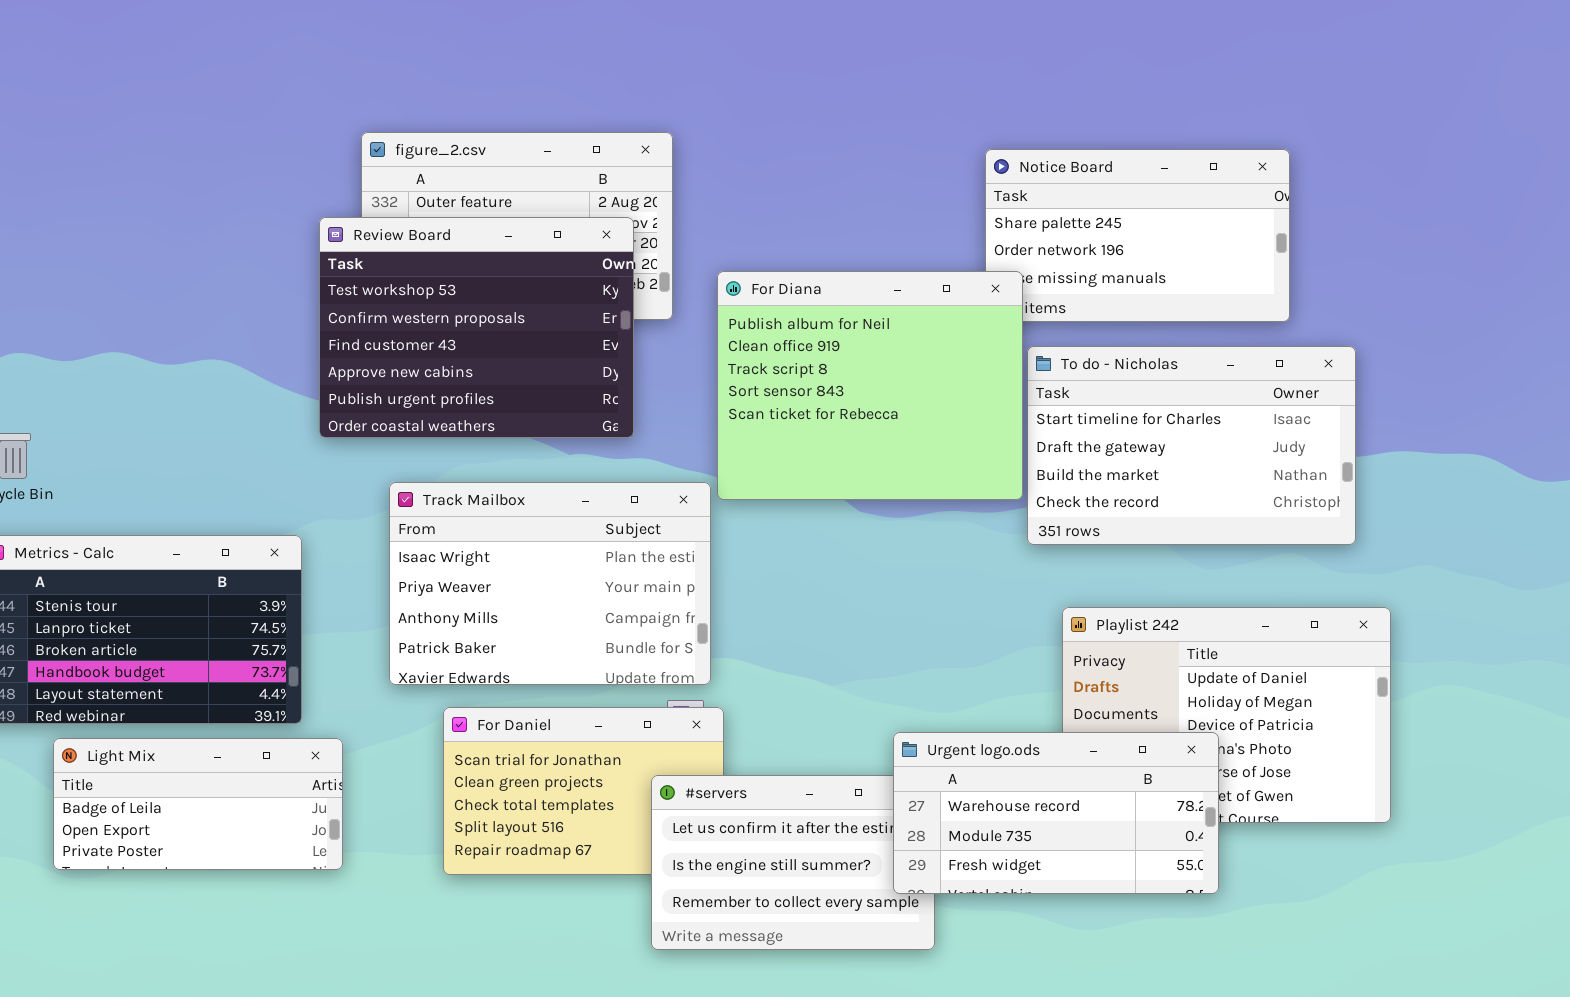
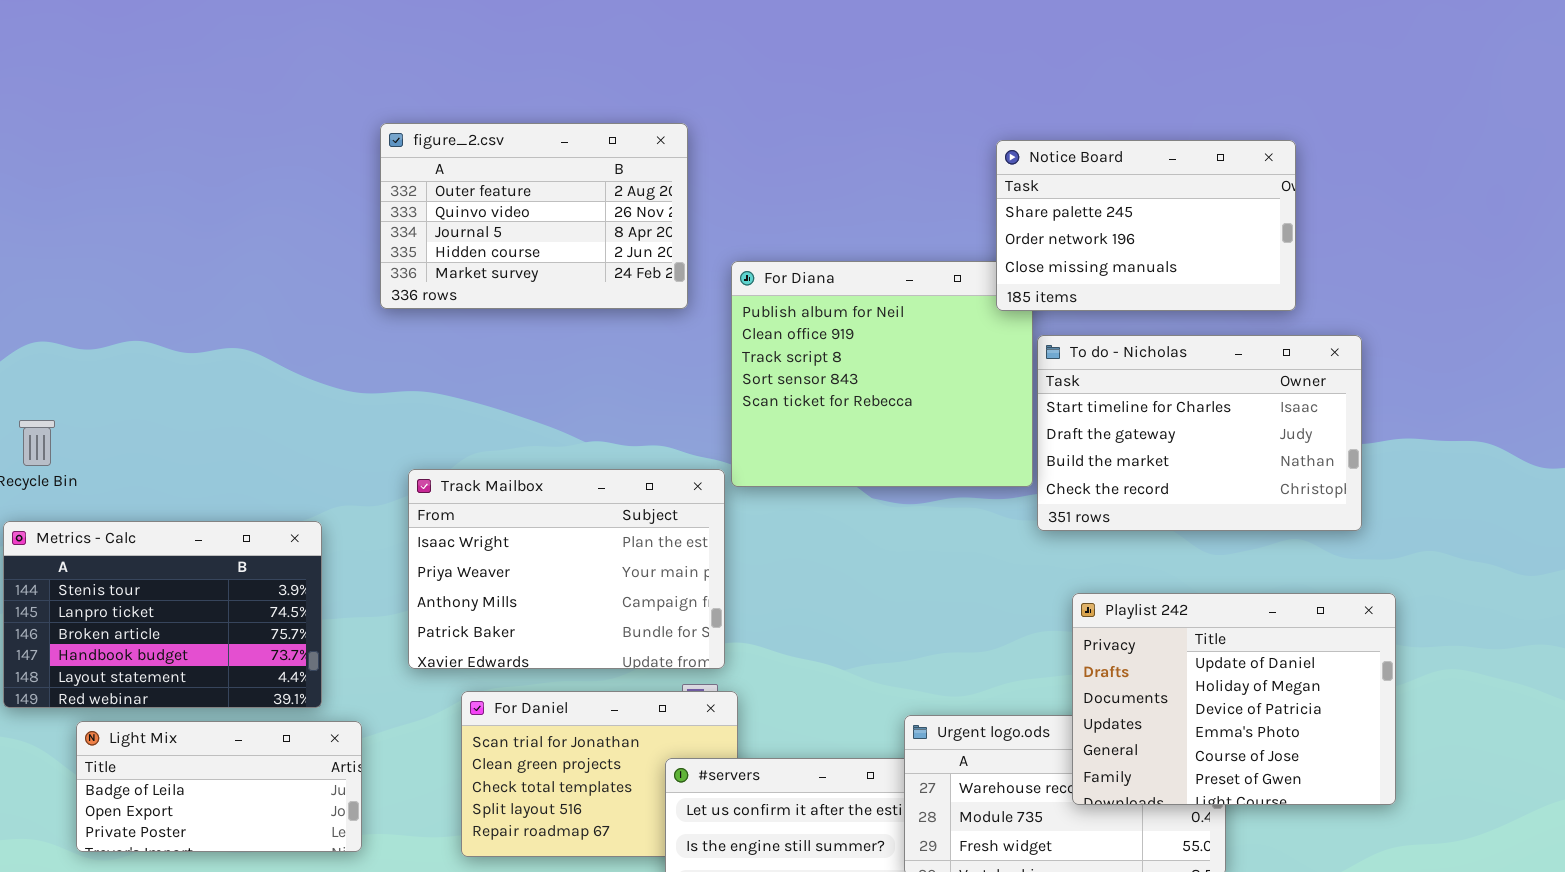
Notice Board: [985,149,1290,322] -> [996,140,1296,311], raised
Review Board: [319,217,634,438] -> none, closed
Playlist 242: [1062,607,1391,823] -> [1072,593,1396,805], raised

